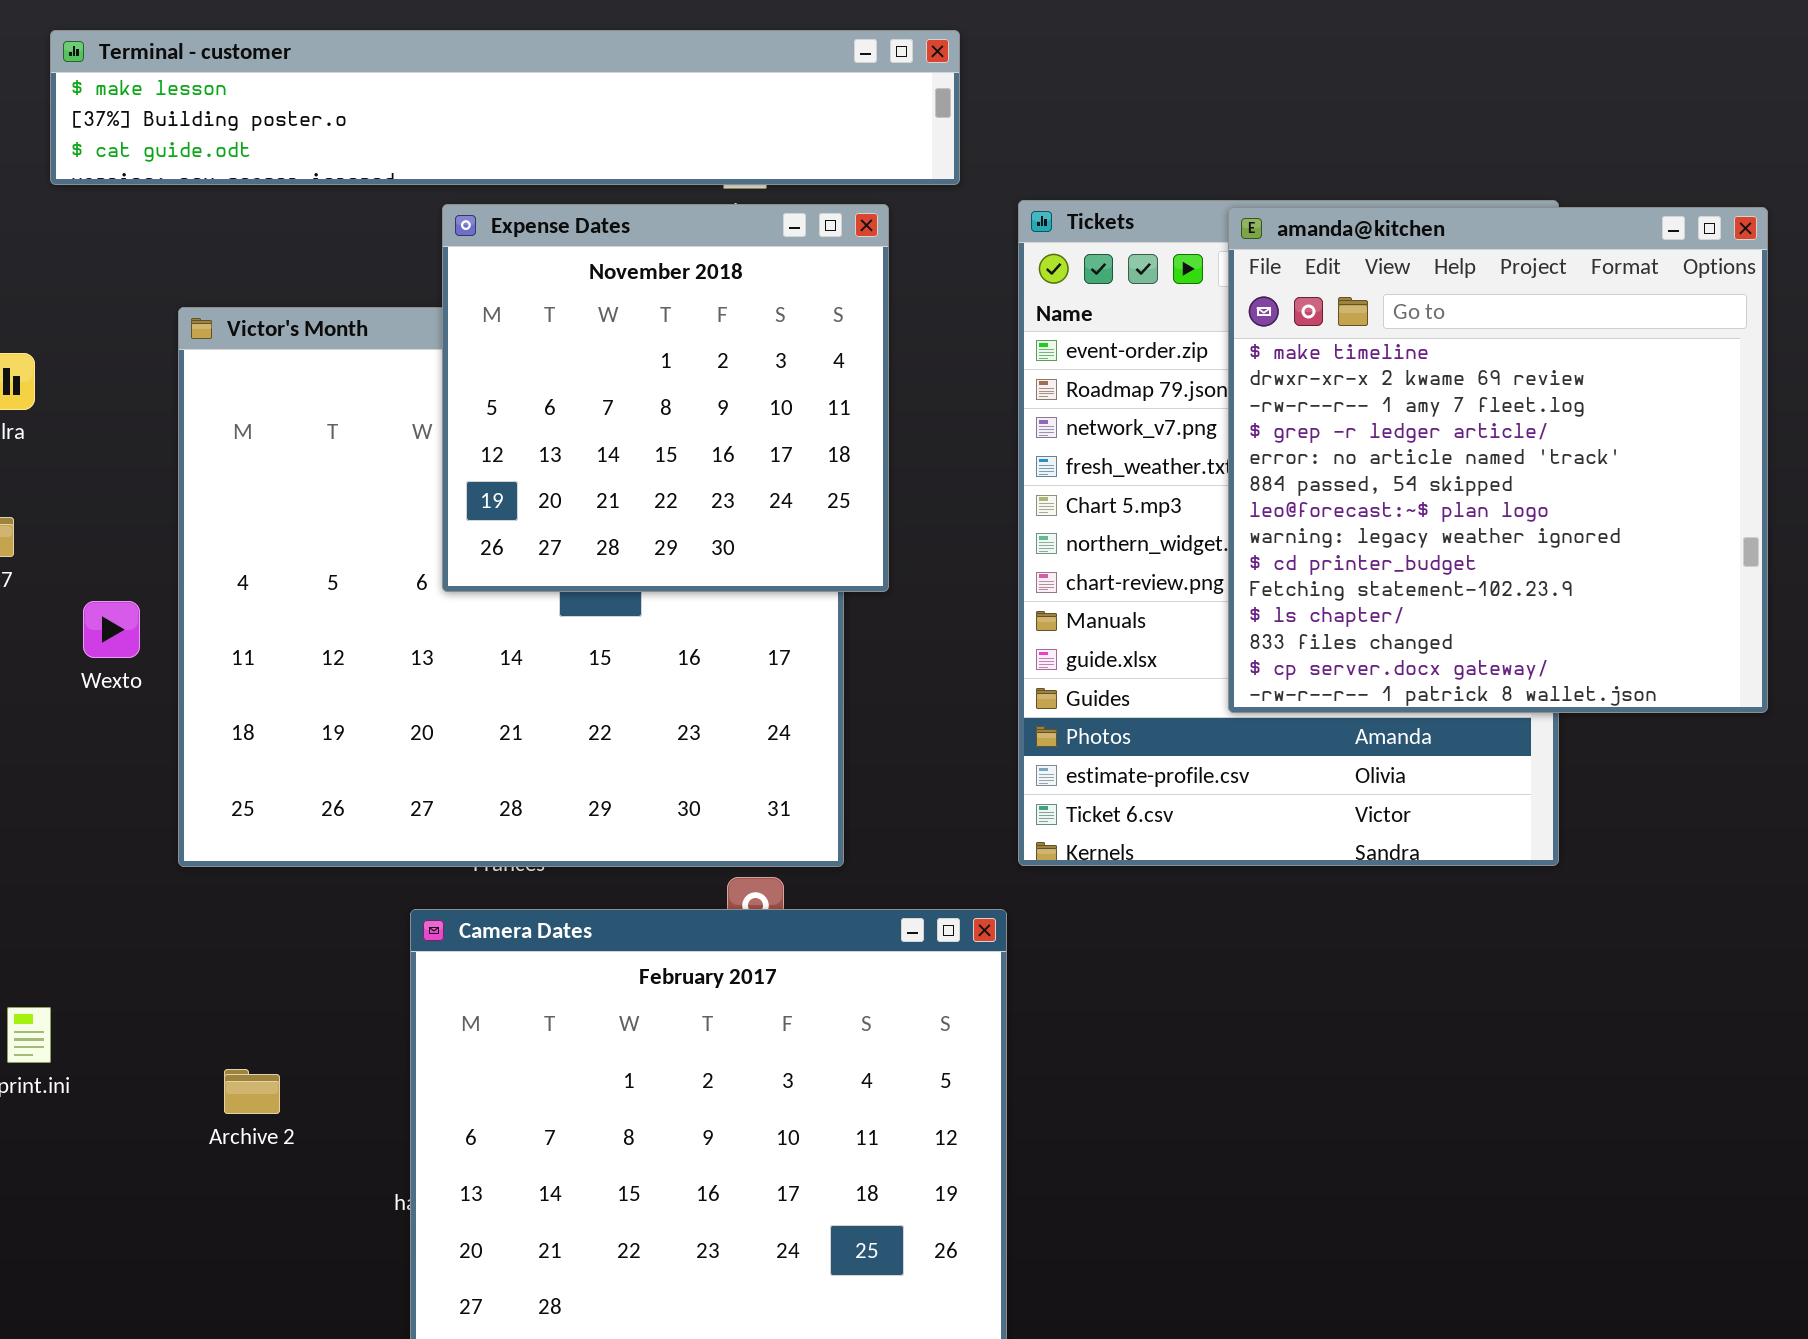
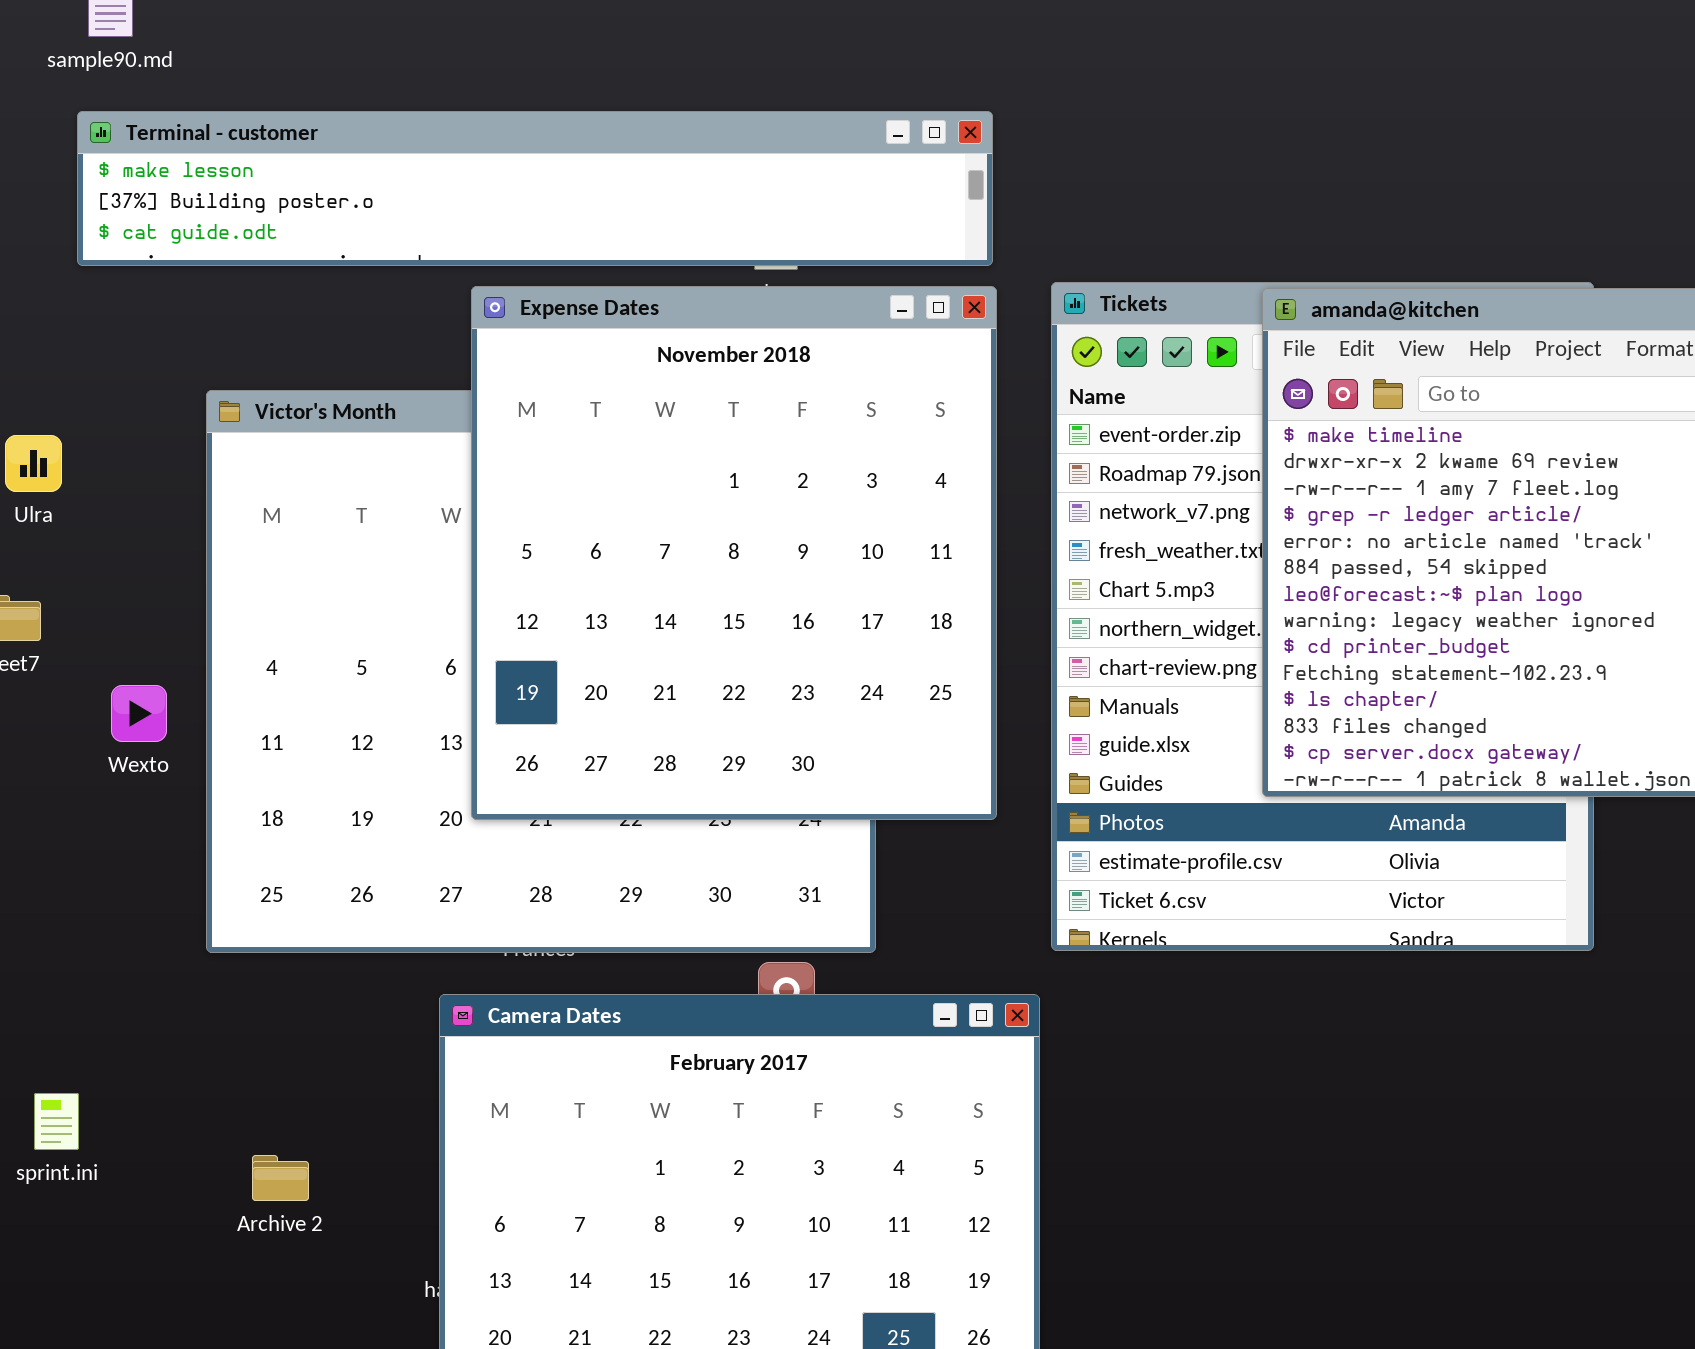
Expense Dates: [442,204,889,592] -> [471,286,997,820], resized

